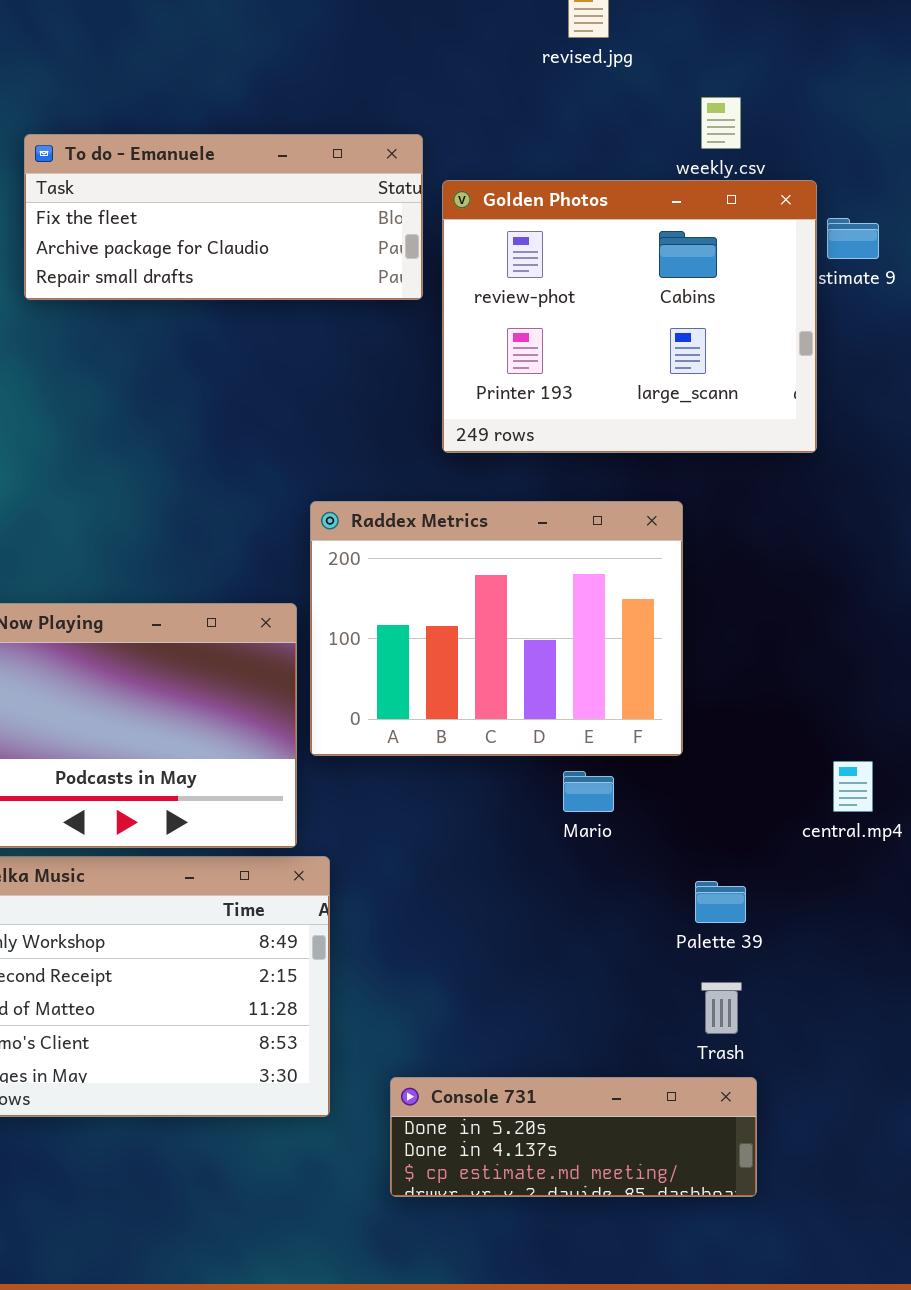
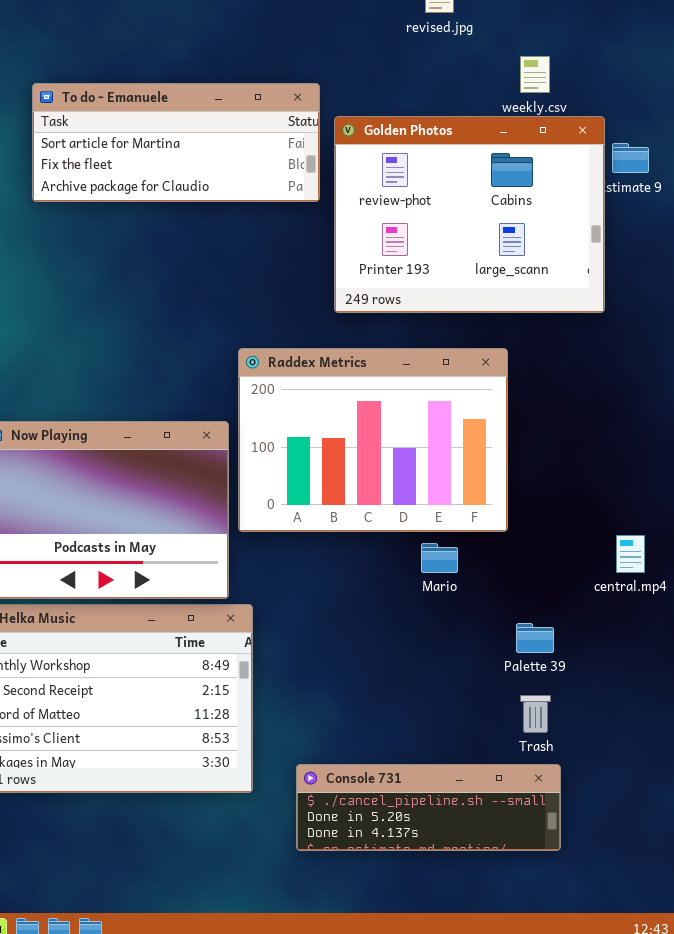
To do - Emanuele: [24,134,423,300] -> [32,83,320,202], scrolled up 1 row
Console 731: [390,1077,757,1197] -> [296,764,561,851], scrolled up 1 row

